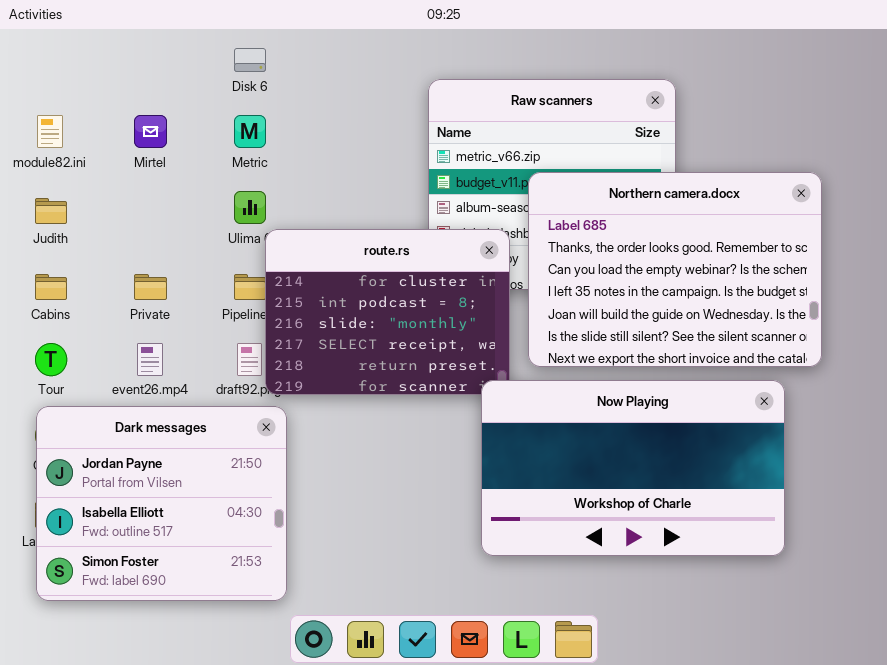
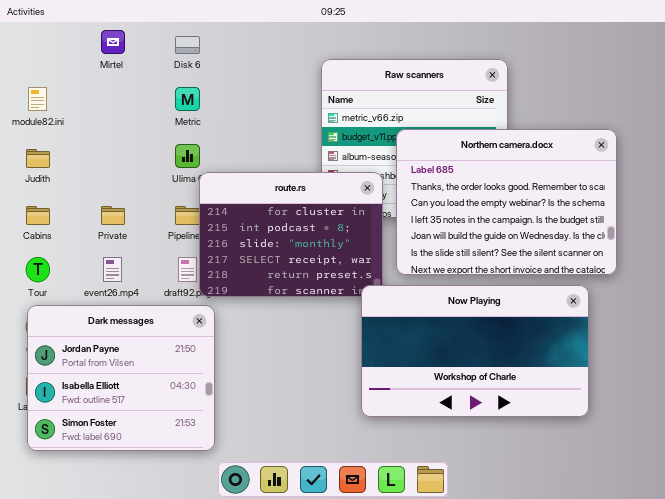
Mirtel: [134,115,167,148] -> [101,30,125,54], moved

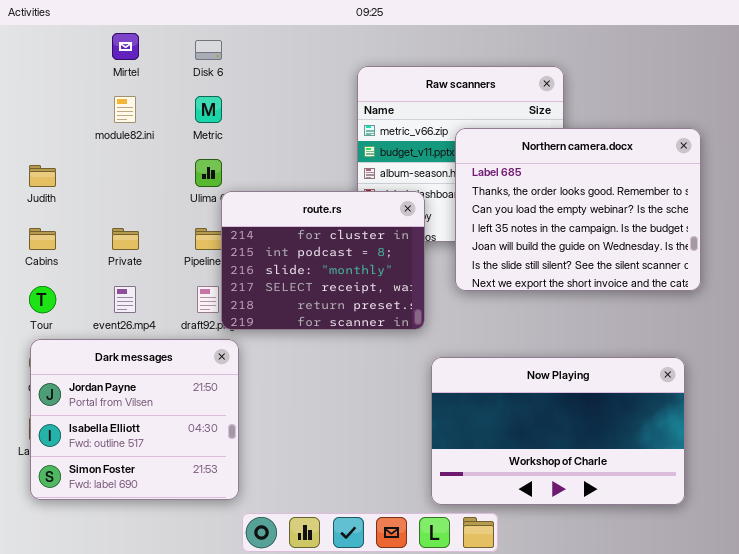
module82.ini: [28,87,47,111] -> [114,96,136,123], moved
Northern camera.docx: [396,129,617,275] -> [455,128,701,291], moved
Now Playing: [361,285,589,417] -> [431,357,685,505], moved

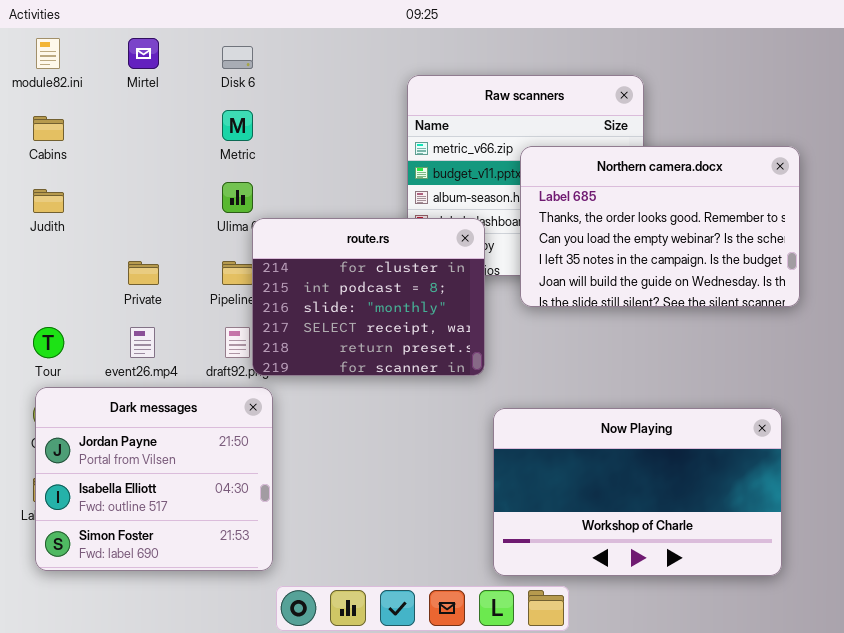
module82.ini: [114,96,136,123] -> [36,38,60,69], moved
Northern camera.docx: [455,128,701,291] -> [520,146,800,307], resized
Cabins: [29,228,56,250] -> [33,116,64,141], moved

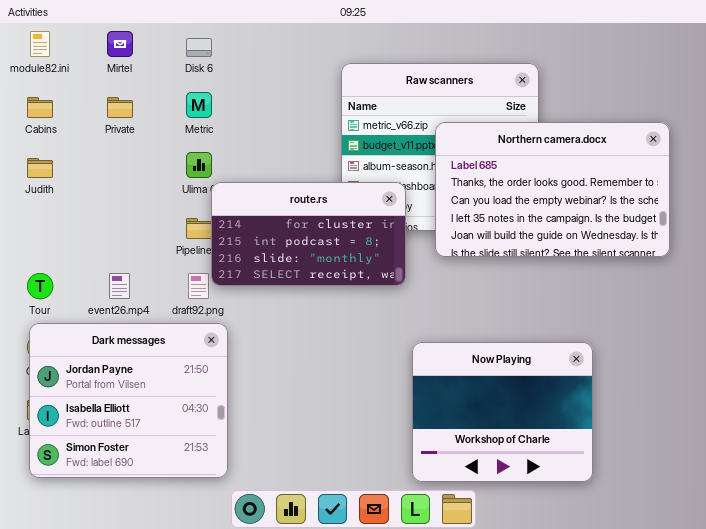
route.rs: [252,218,485,376] -> [211,182,406,286], resized
Private: [128,261,159,285] -> [107,97,133,118], moved
Now Playing: [493,408,782,576] -> [412,342,593,482], resized

